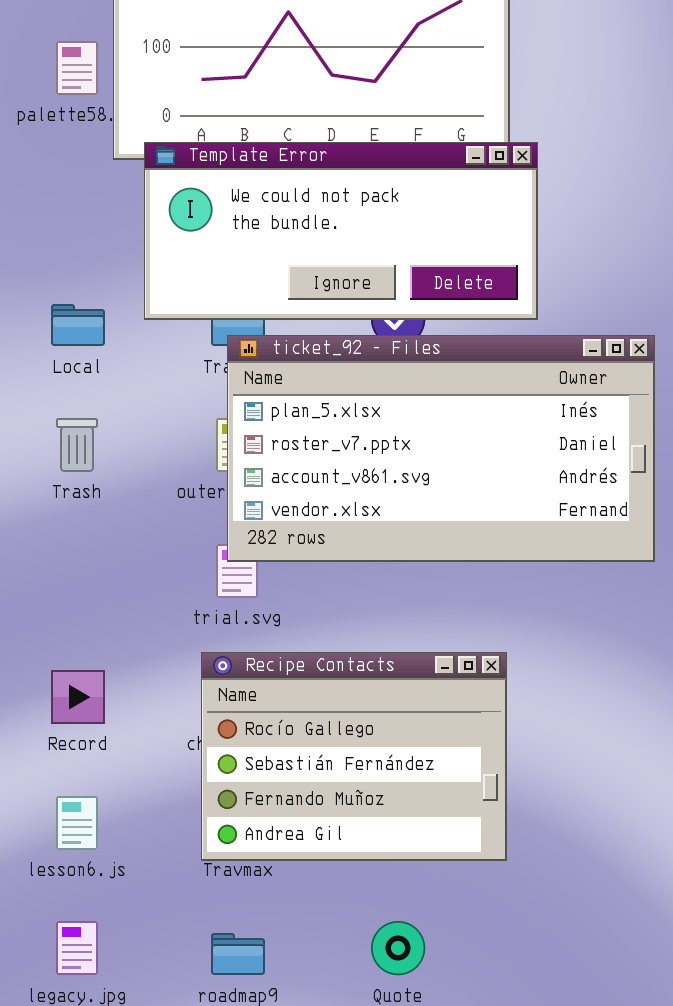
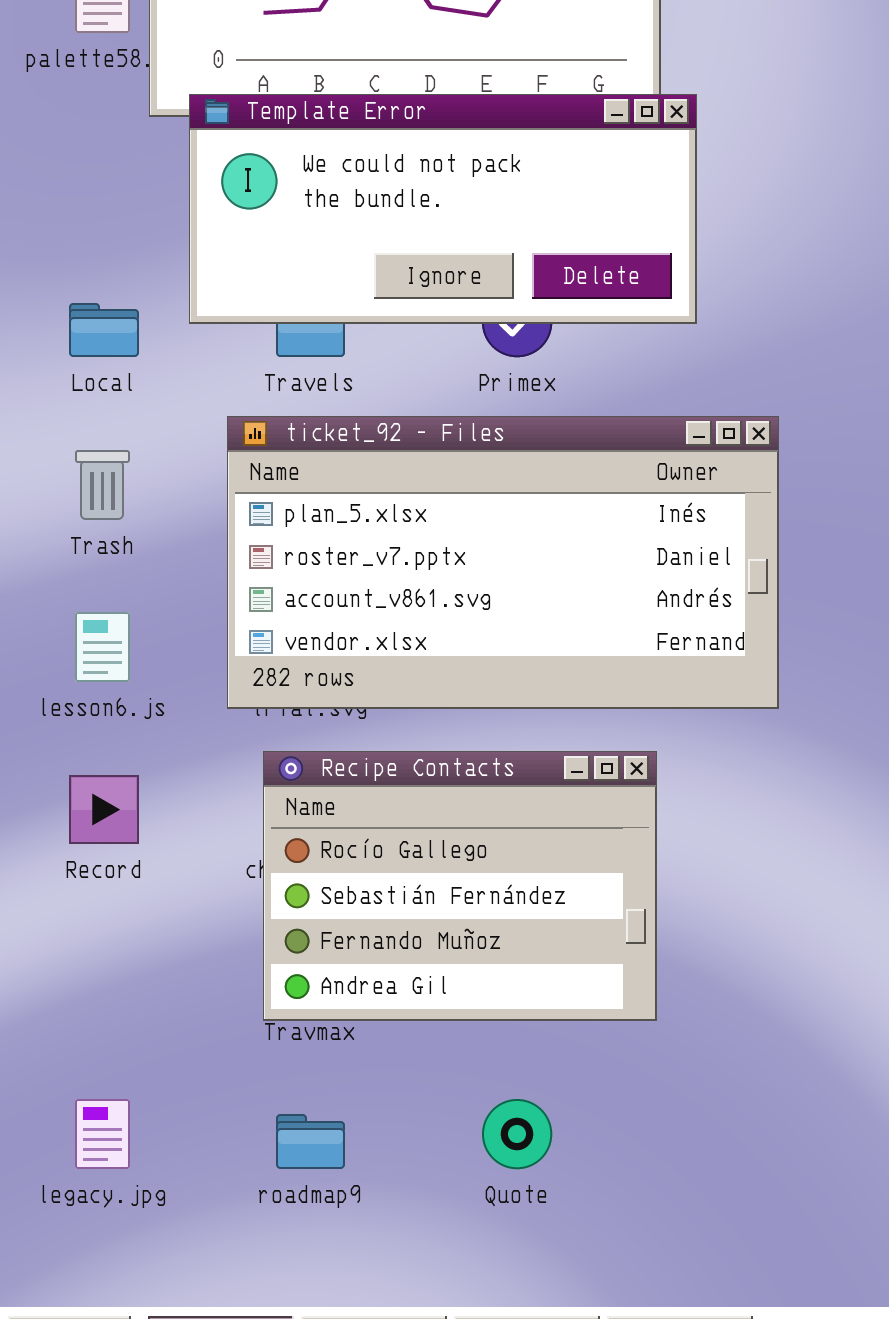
ticket_92 - Files: [227,335,655,562] -> [227,416,779,709], moved
lesson6.js: [56,796,98,850] -> [75,612,130,682], moved

